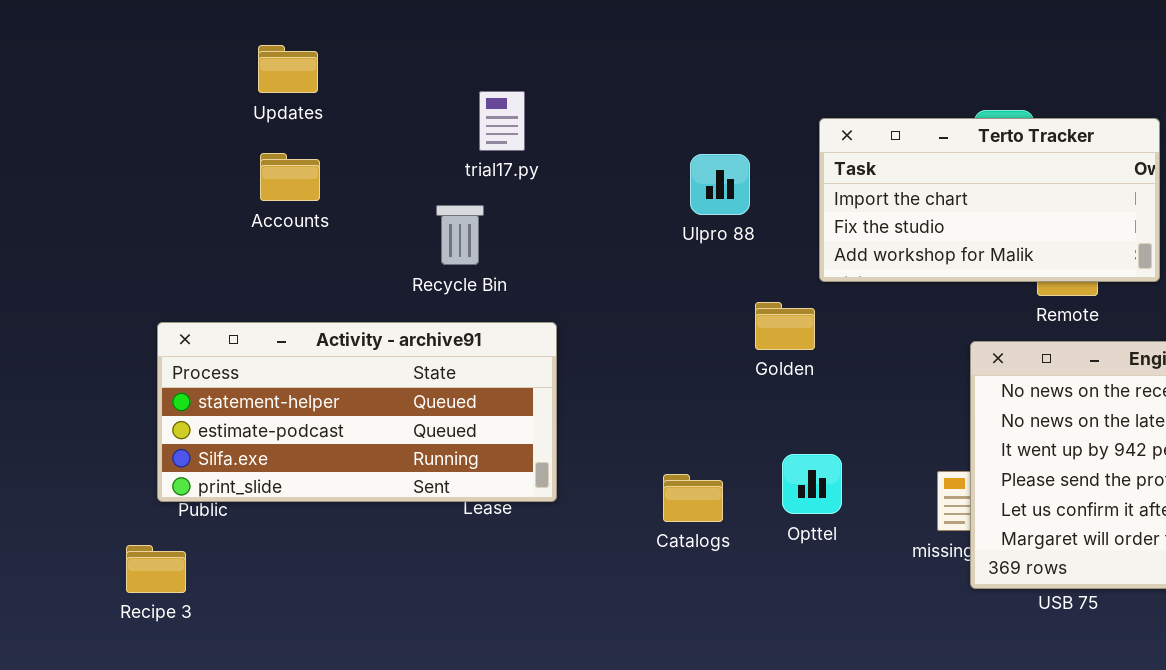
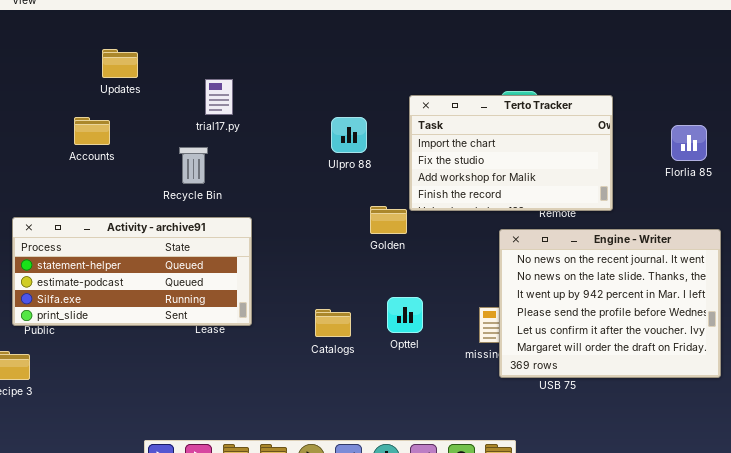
Updates: [258,45,318,93] -> [102,49,138,78], moved
Terto Tracker: [819,118,1160,282] -> [409,95,613,211], resized

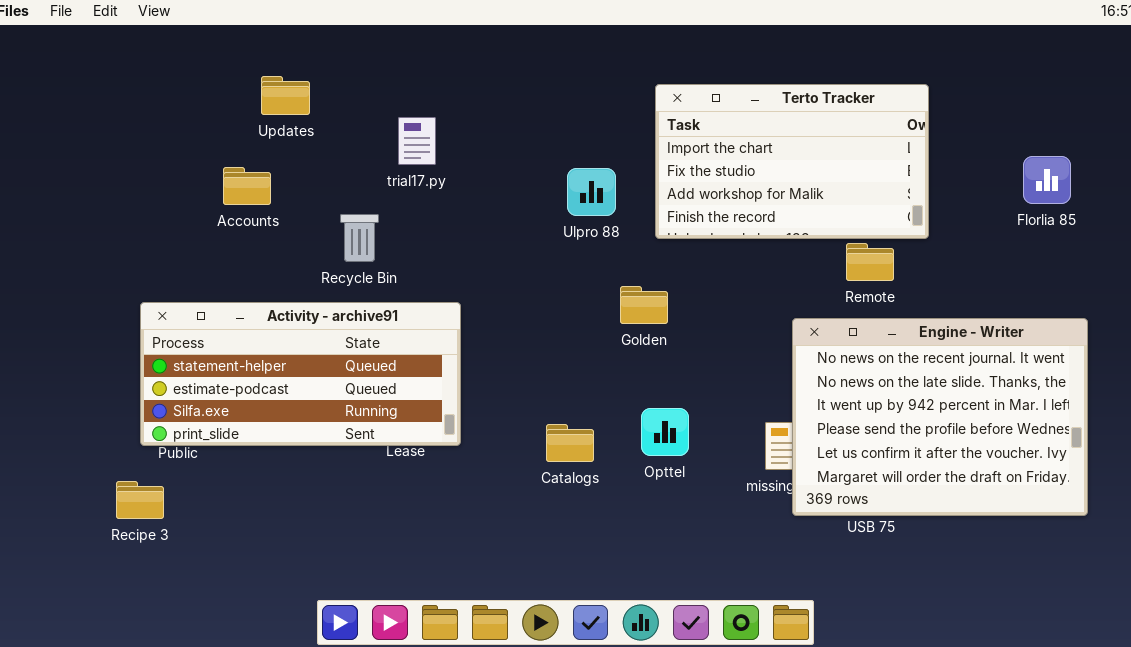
Terto Tracker: [409,95,613,211] -> [655,84,929,239], moved
Florlia 85: [671,125,707,161] -> [1023,156,1071,204], moved
Recycle Bin: [179,147,208,184] -> [340,214,379,262], moved

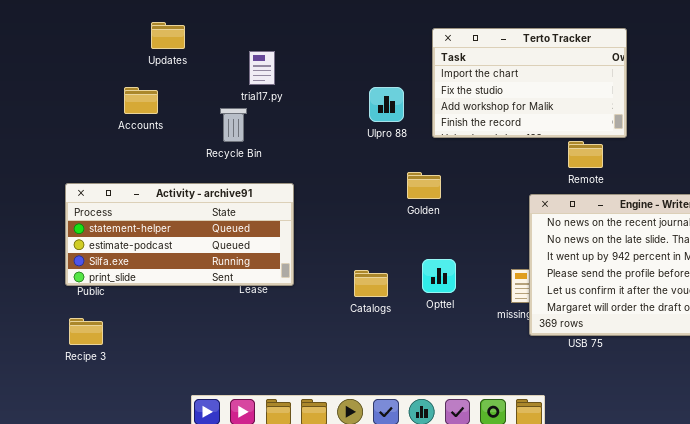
Recycle Bin: [340,214,379,262] -> [220,108,247,142], moved
Recipe 3: [116,481,164,519] -> [69,318,103,345], moved

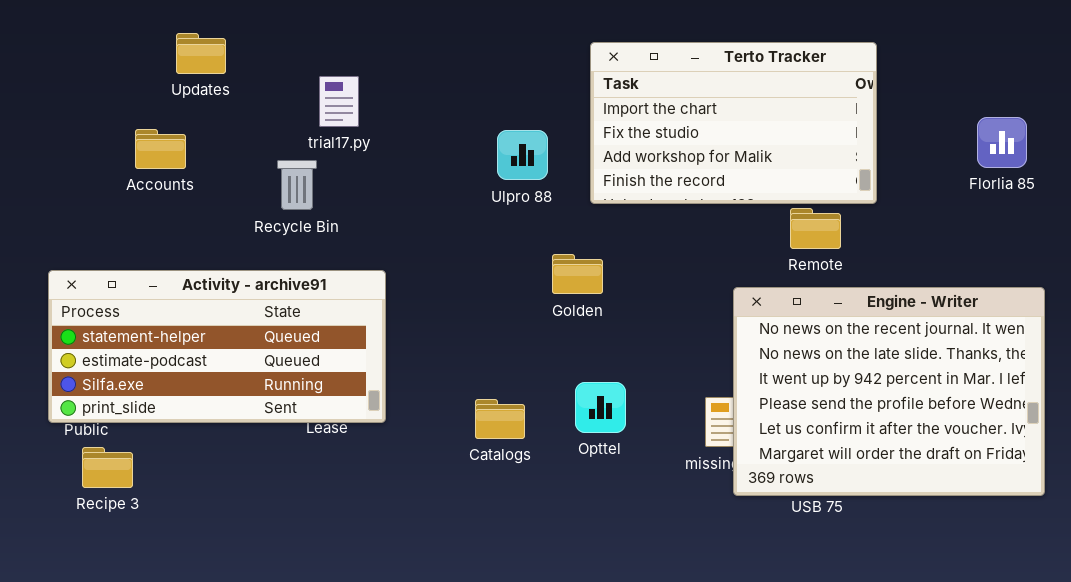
Recipe 3: [69,318,103,345] -> [82,447,133,488], moved

